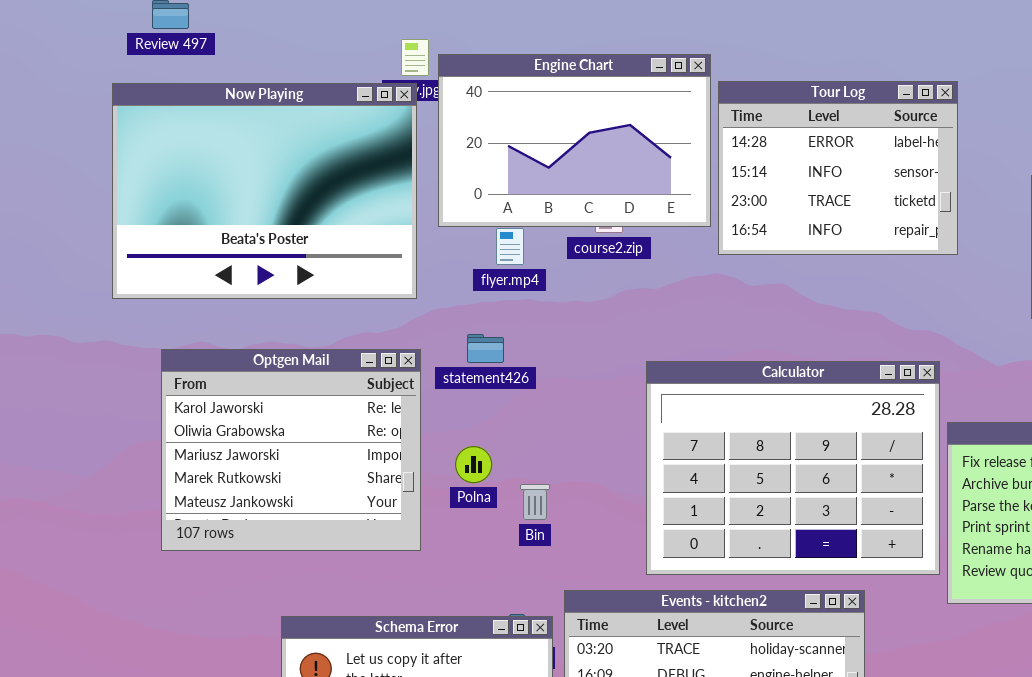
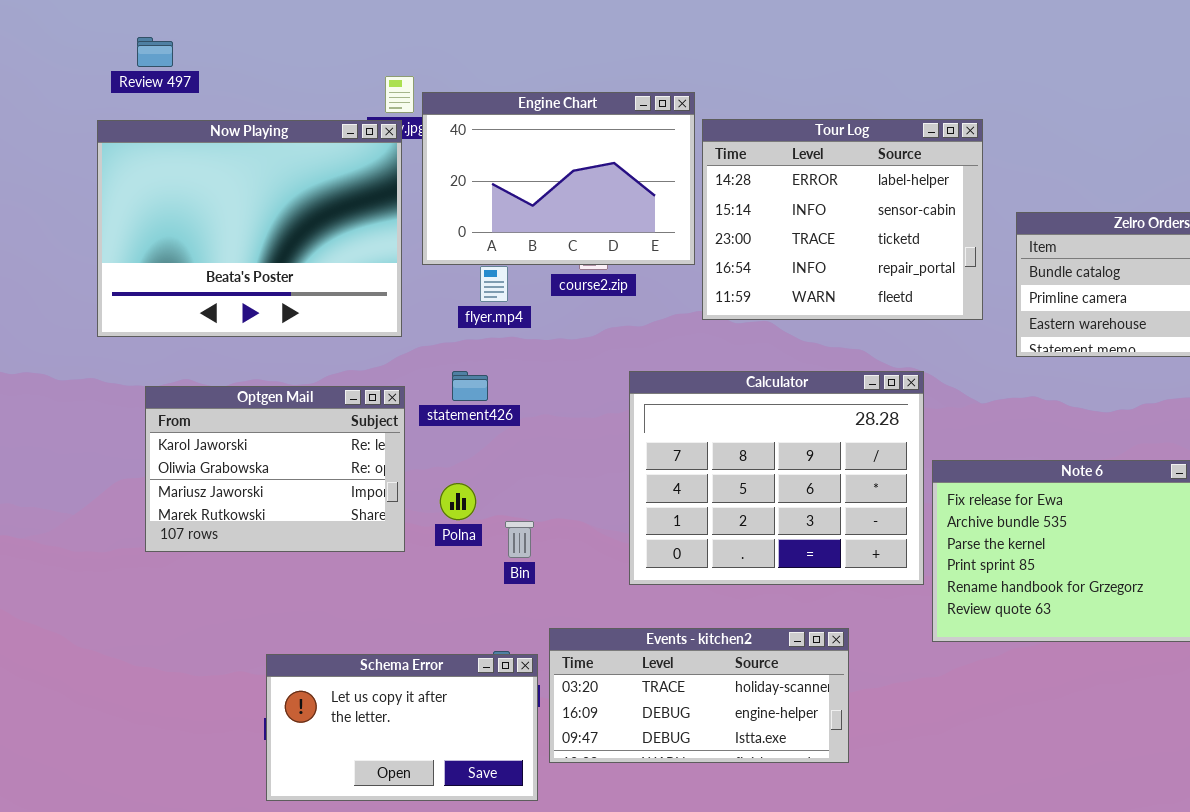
Tour Log: [718,81,958,255] -> [702,119,983,320], resized
Optgen Mail: [161,349,421,551] -> [145,386,405,552], resized
Calculator: [646,361,940,575] -> [629,371,924,585], moved

